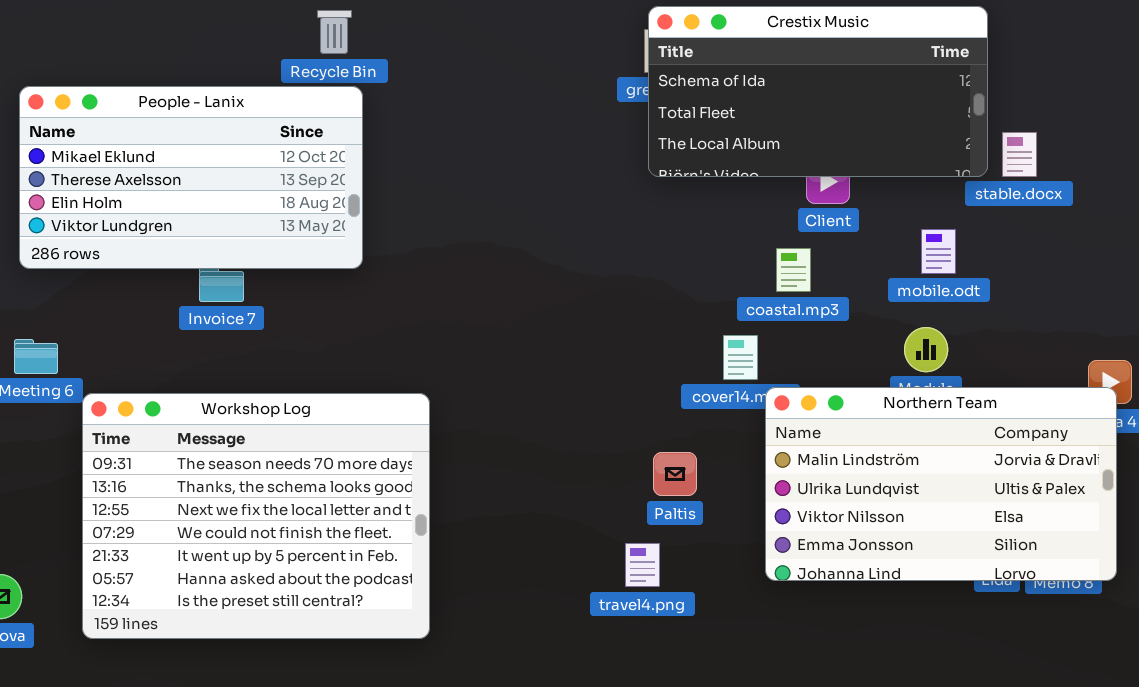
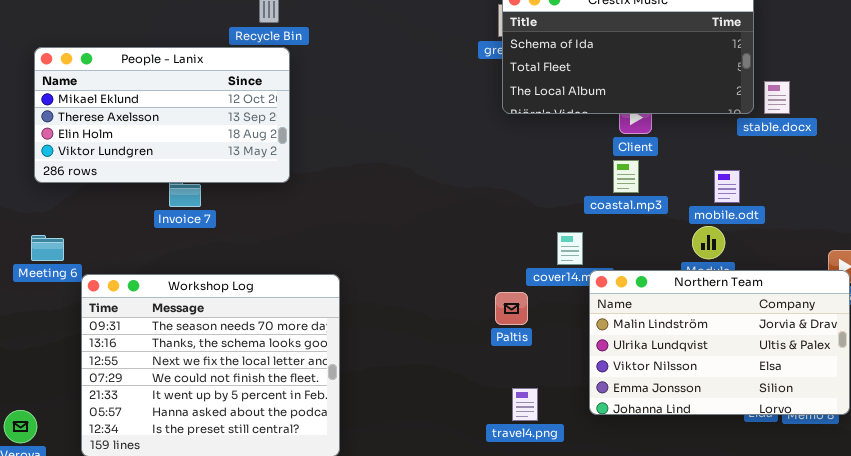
mobile.odt: [921,229,956,274] -> [714,170,740,203], moved
coastal.mp3: [776,248,811,292] -> [613,160,639,193], moved
Paltis: [653,452,697,496] -> [495,292,528,325], moved
travel4.png: [625,543,660,587] -> [512,388,538,421], moved

